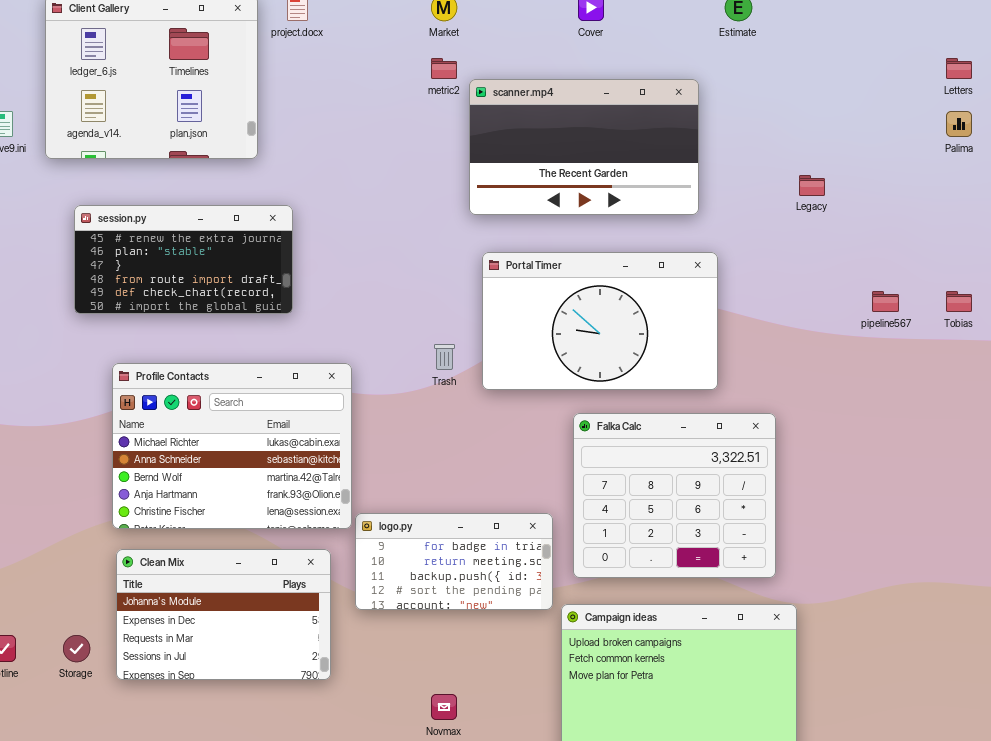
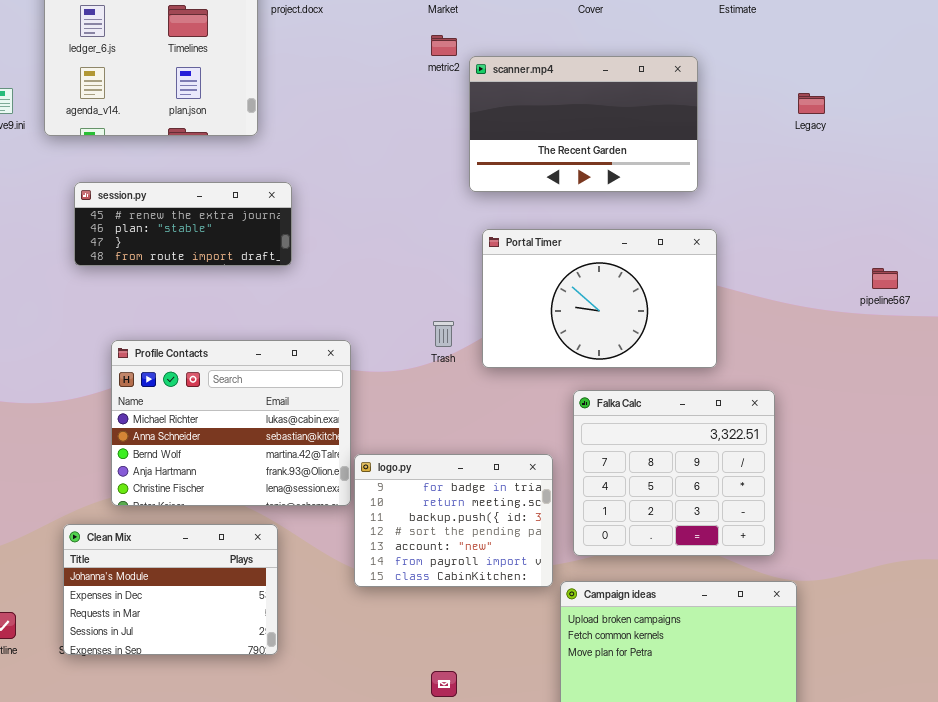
Legacy: [799,175,825,196] -> [798,93,825,114], moved
session.py: [74,205,293,314] -> [74,182,292,266], resized
logo.py: [355,513,553,610] -> [354,454,553,587], resized
Clean Mix: [116,549,331,680] -> [63,524,278,655], moved

